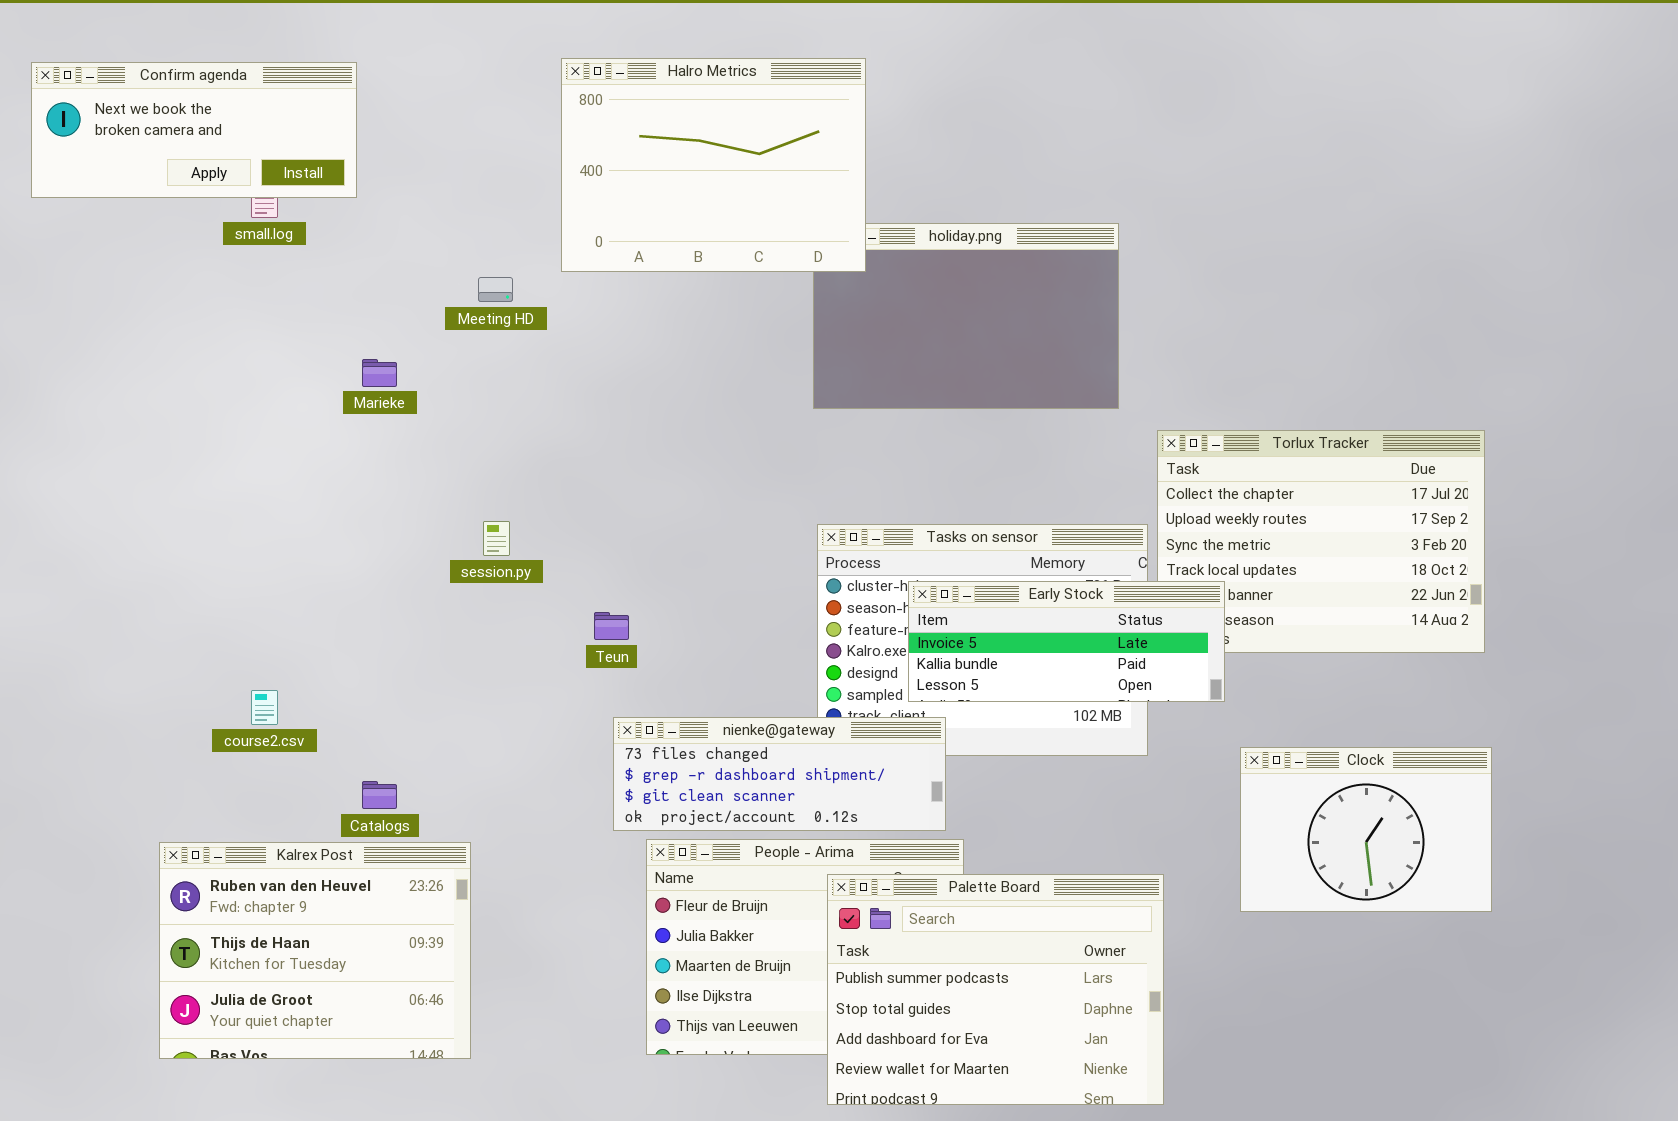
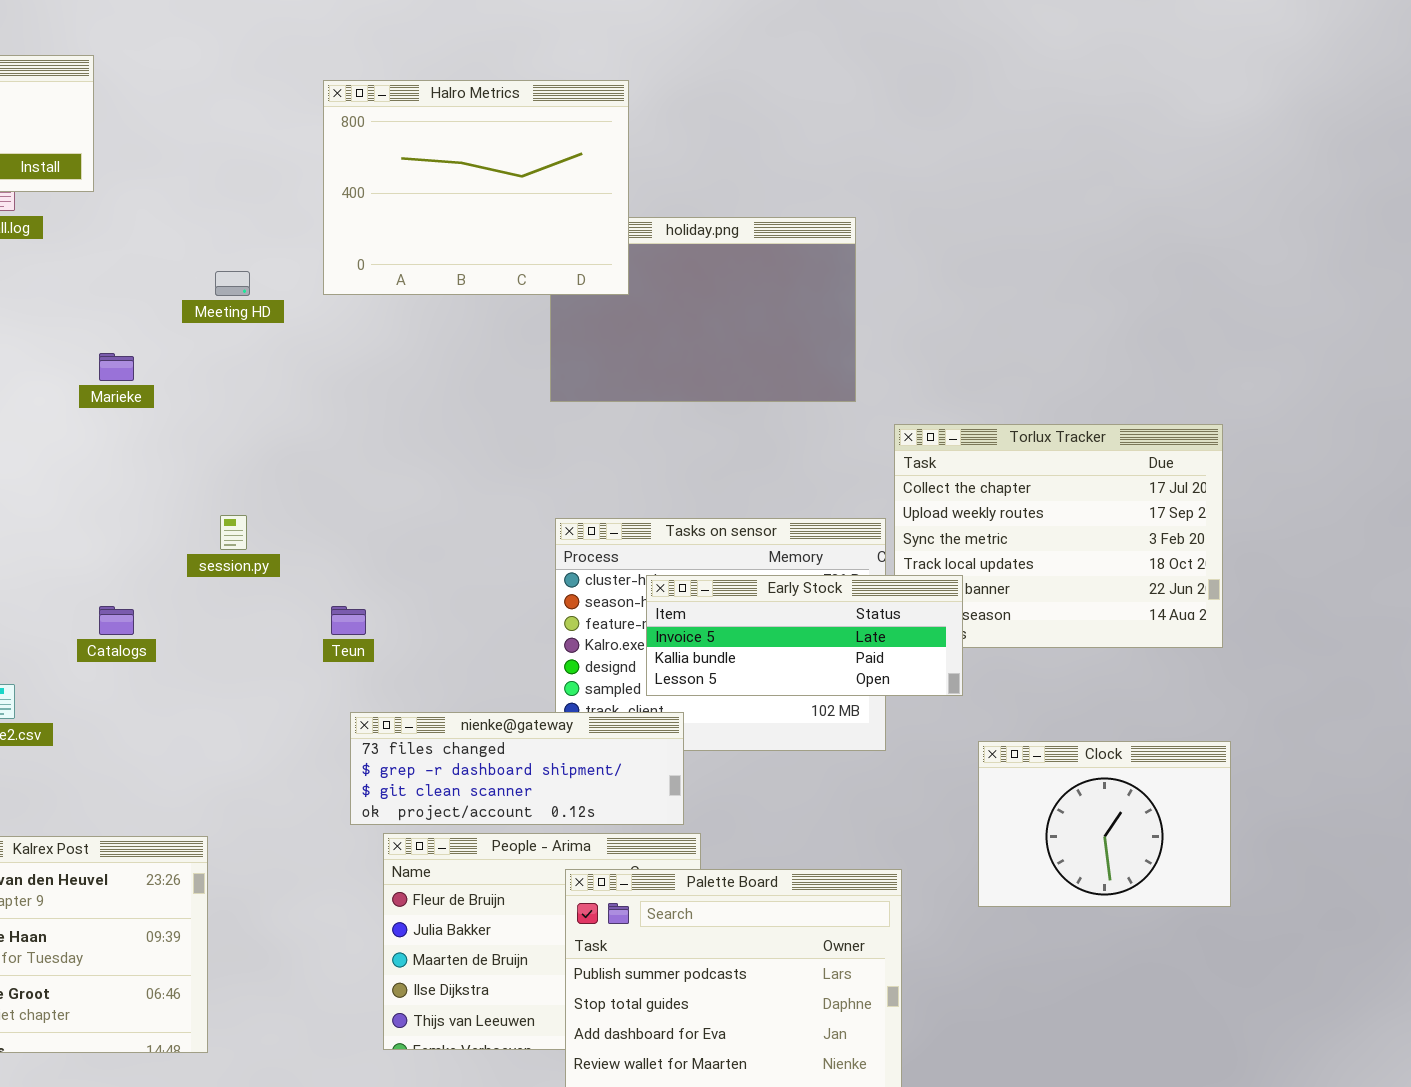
Halro Metrics: [561,58,866,272] -> [323,80,629,295], moved
Catalogs: [362,781,397,809] -> [99,606,134,635], moved

